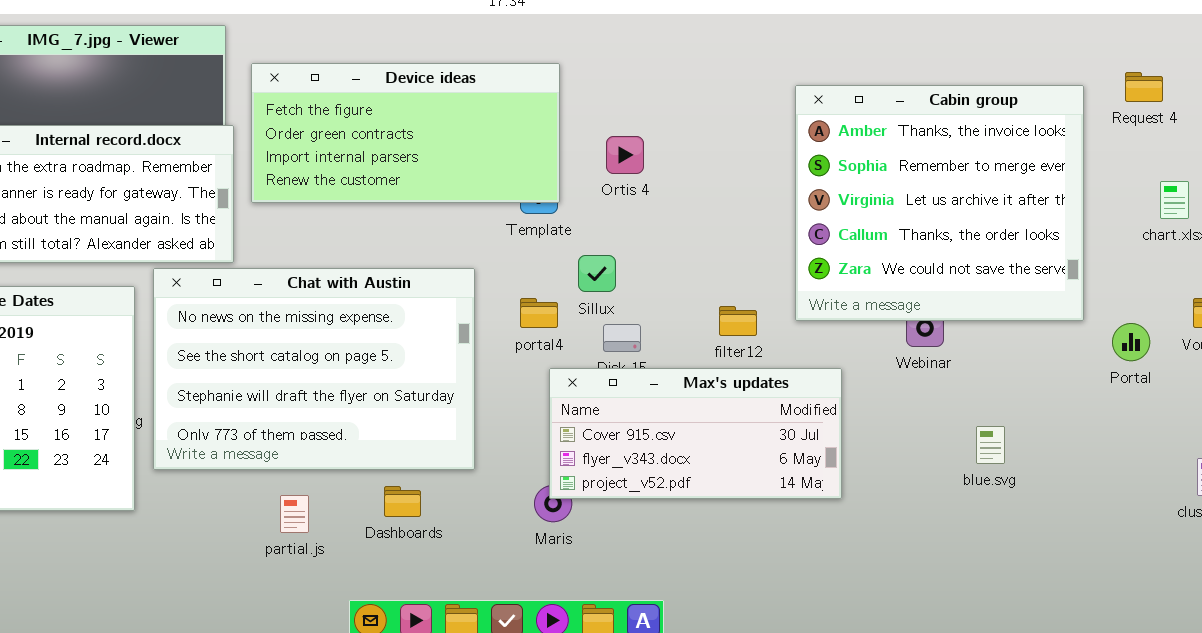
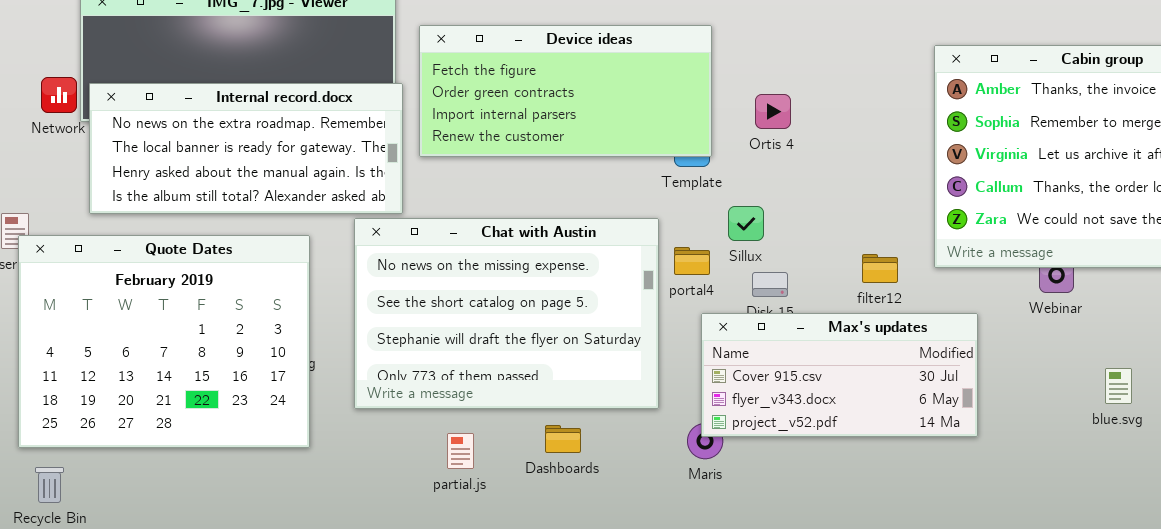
Chat with Austin: [153,268,475,470] -> [354,218,659,409], moved

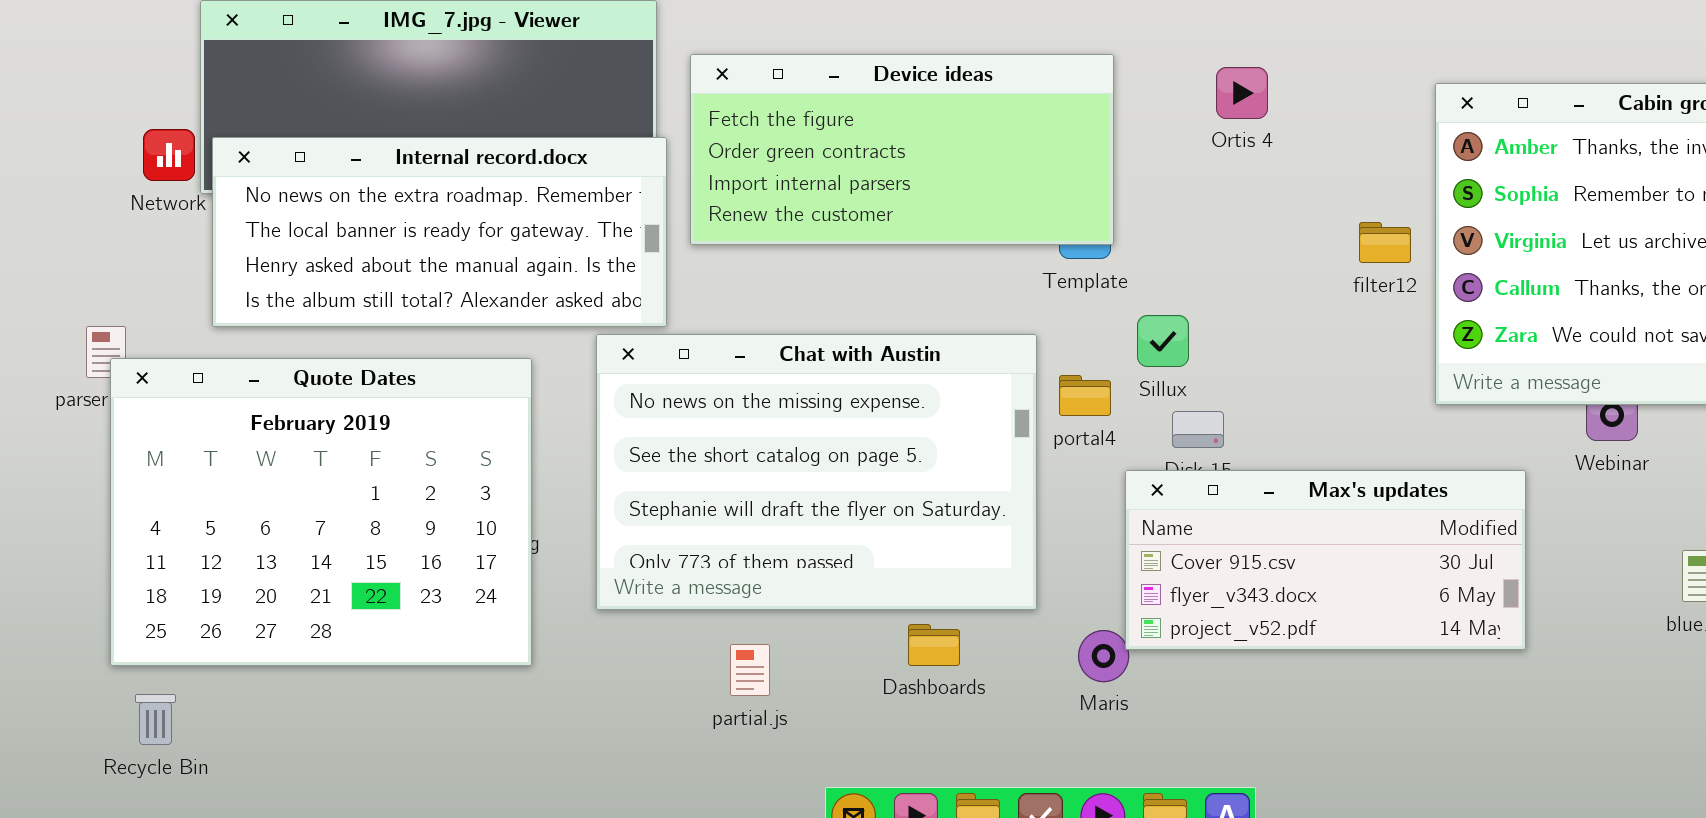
Ortis 4: [755,94,791,129] -> [1216,67,1268,119], moved
filter12: [862,254,898,283] -> [1359,222,1411,263], moved
Max's updates: [701,313,978,437] -> [1125,470,1526,650], moved
Dashboards: [545,425,581,453] -> [908,624,960,666], moved

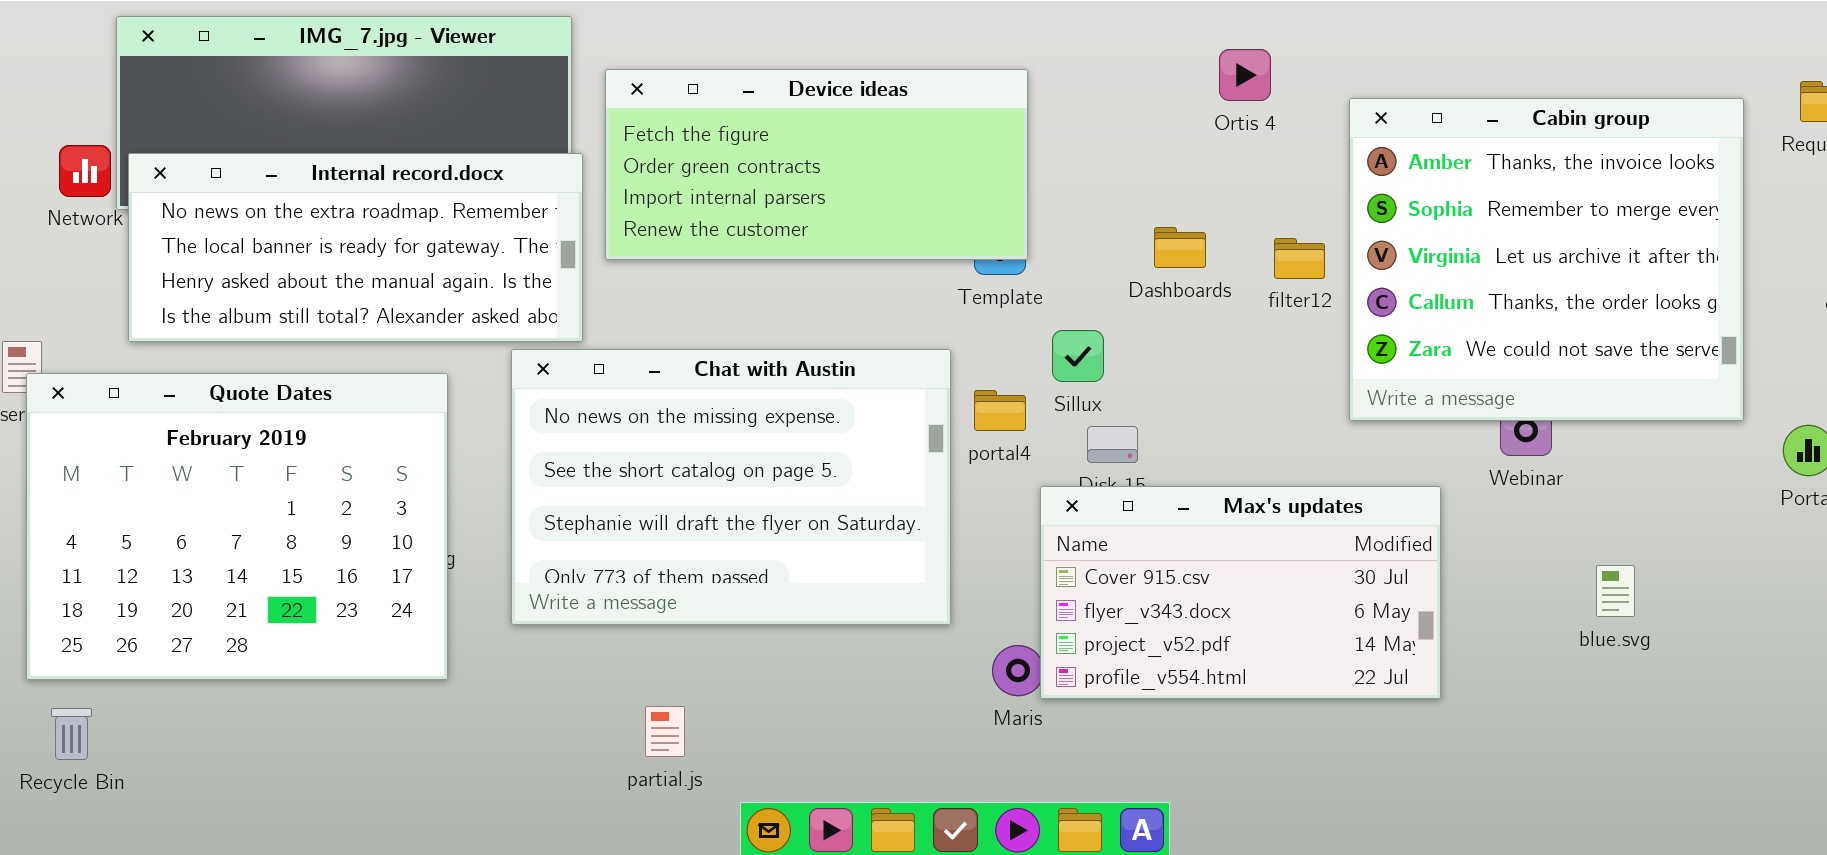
Ortis 4: [1216,67,1268,119] -> [1219,49,1271,101], moved
Max's updates: [1125,470,1526,650] -> [1040,486,1441,699], resized
Dashboards: [908,624,960,666] -> [1154,227,1206,268], moved
partial.js: [730,644,770,696] -> [645,706,685,757], moved

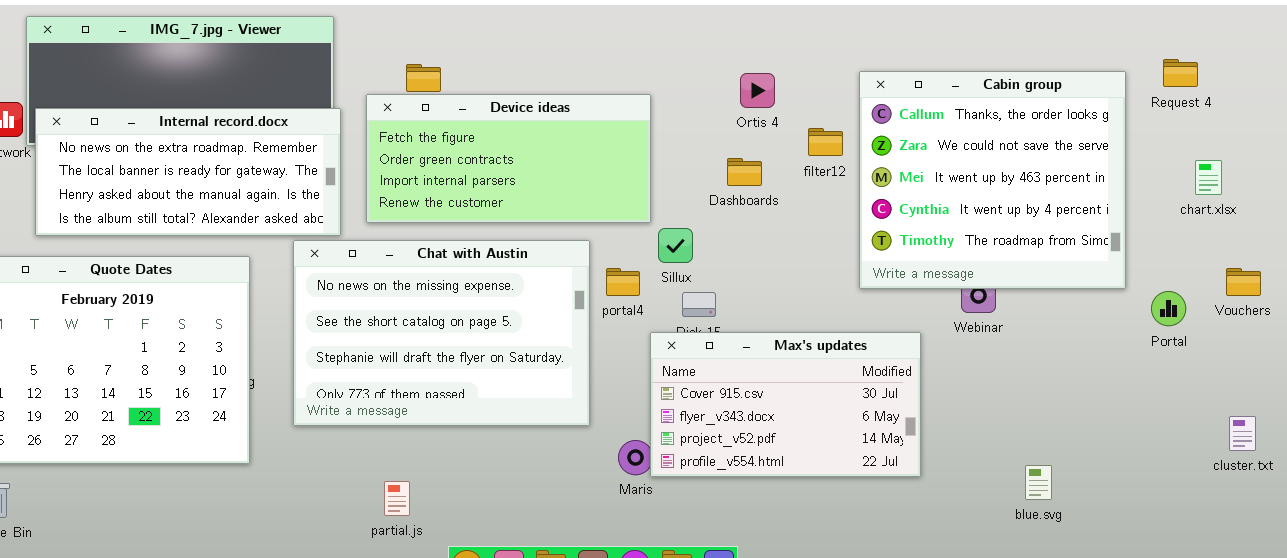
Ortis 4: [1219,49,1271,101] -> [740,73,775,108], moved
Device ideas: [605,69,1028,260] -> [366,94,651,223], moved
Cabin group: [1349,98,1744,421] -> [859,71,1126,289], scrolled down 3 rows
filter12: [1274,238,1325,279] -> [808,128,843,156], moved
blue.svg: [1596,565,1635,617] -> [1025,465,1052,500], moved

